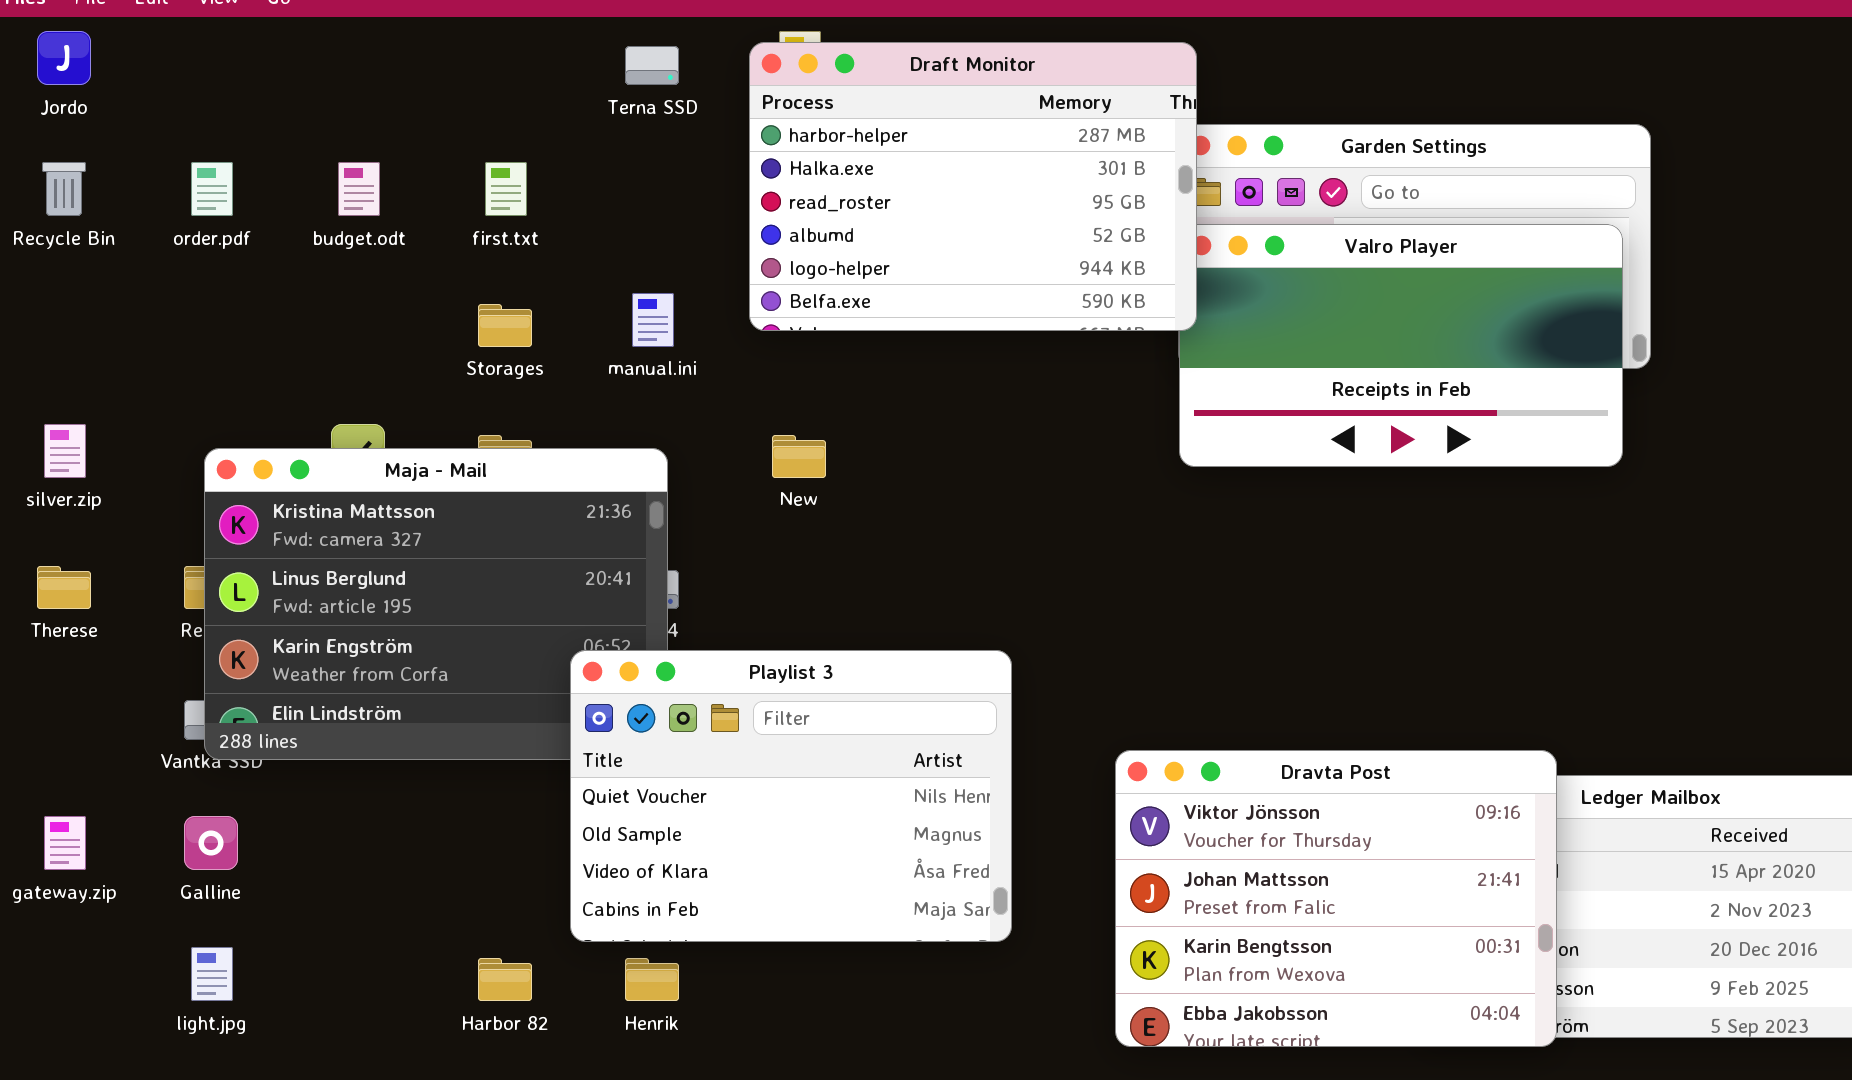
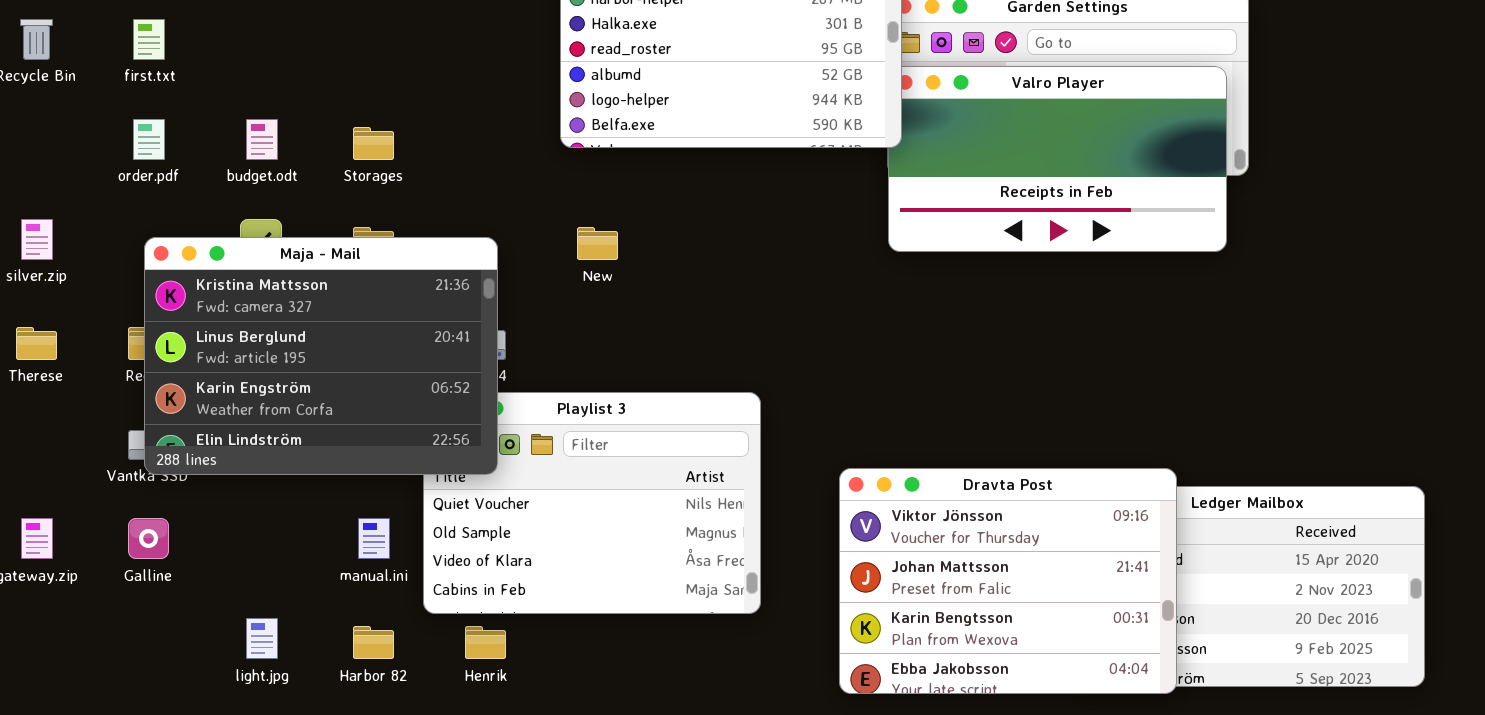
order.pdf: [191,162,233,216] -> [133,119,165,160], moved
budget.odt: [338,162,380,216] -> [246,119,278,160], moved
first.txt: [485,162,527,216] -> [133,19,165,60], moved
manual.ini: [632,293,674,347] -> [358,518,390,559], moved
Maja - Mail: [204,448,668,760] -> [144,237,498,475], raised
light.jpg: [191,947,233,1001] -> [246,618,278,659], moved

